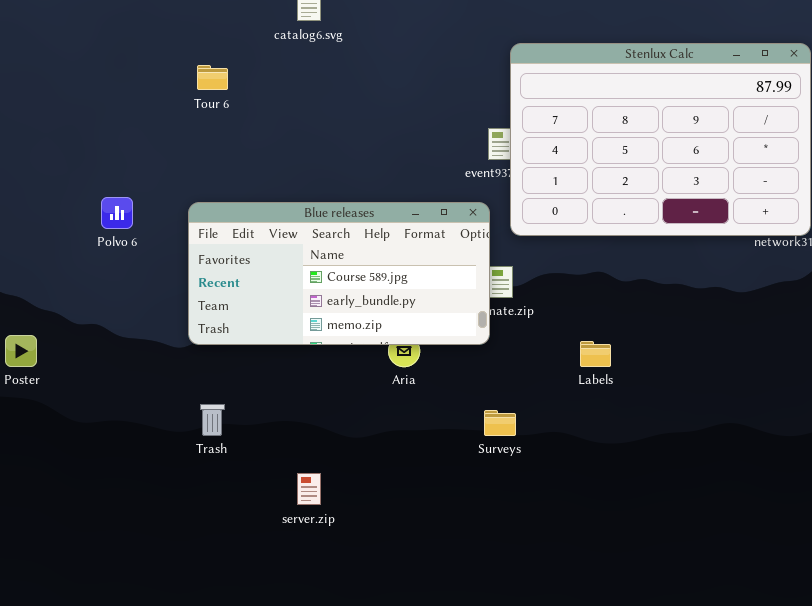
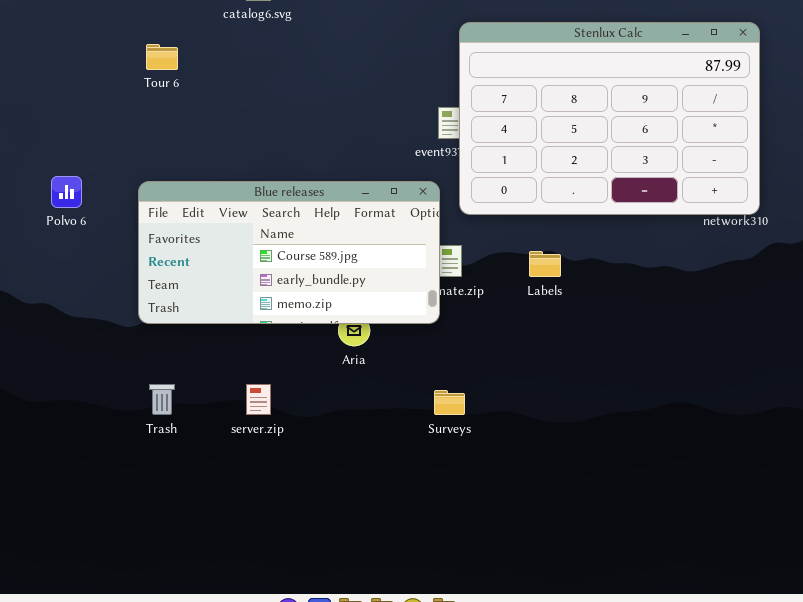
Labels: [580,341,611,367] -> [529,251,561,277], moved
server.zip: [297,473,321,505] -> [246,384,271,415], moved

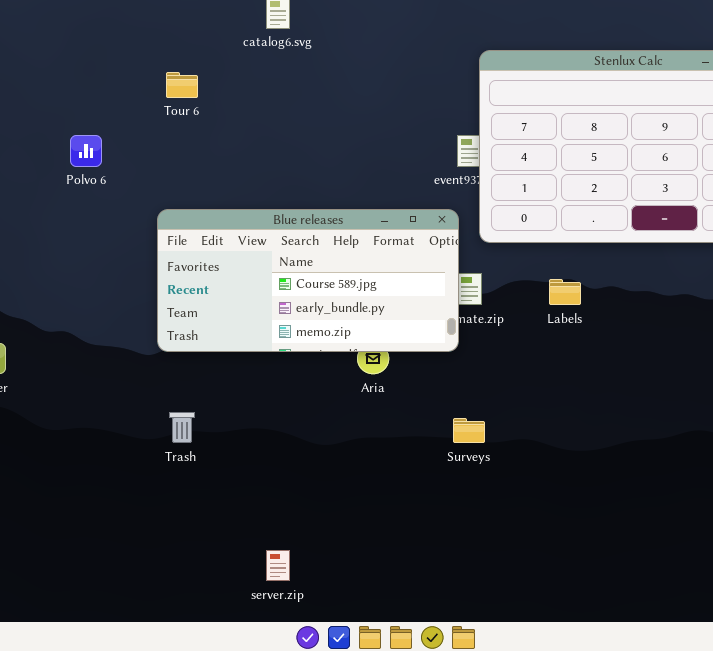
Polvo 6: [51,176,82,208] -> [70,135,102,167], moved
server.zip: [246,384,271,415] -> [266,550,290,581], moved

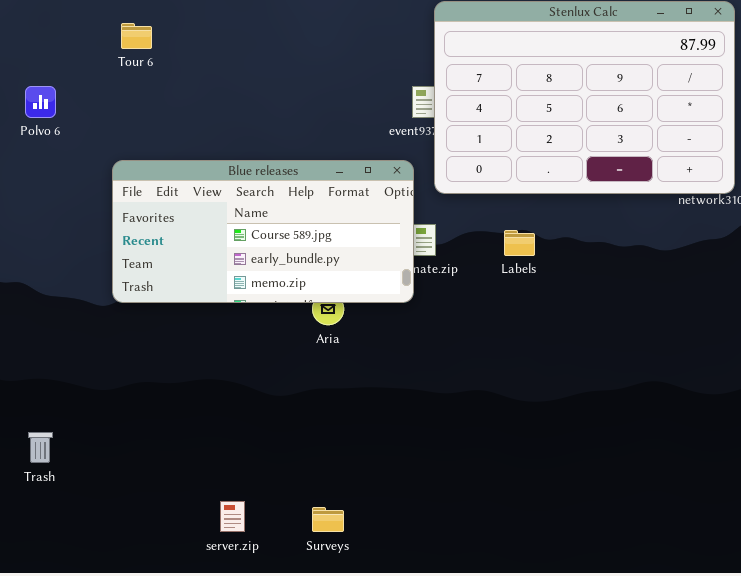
Trash: [169,412,195,443] -> [28,432,53,463], moved
Surveys: [453,418,485,443] -> [312,507,344,532], moved

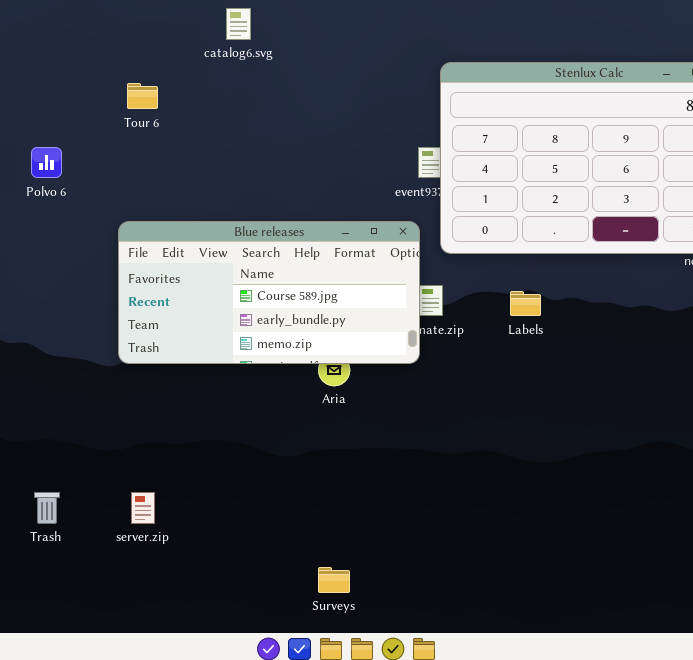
server.zip: [220,501,245,532] -> [131,492,155,524], moved

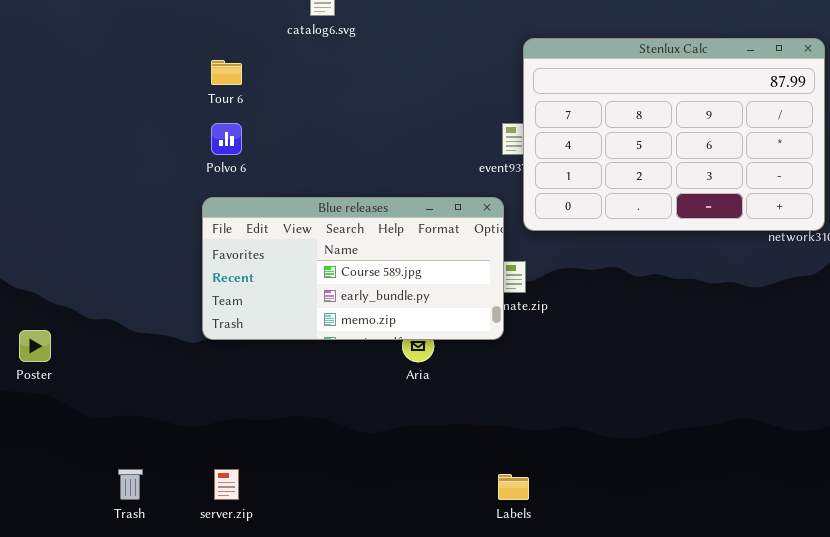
Polvo 6: [31,147,62,178] -> [211,123,242,155], moved
Labels: [510,291,541,316] -> [498,474,529,500], moved

